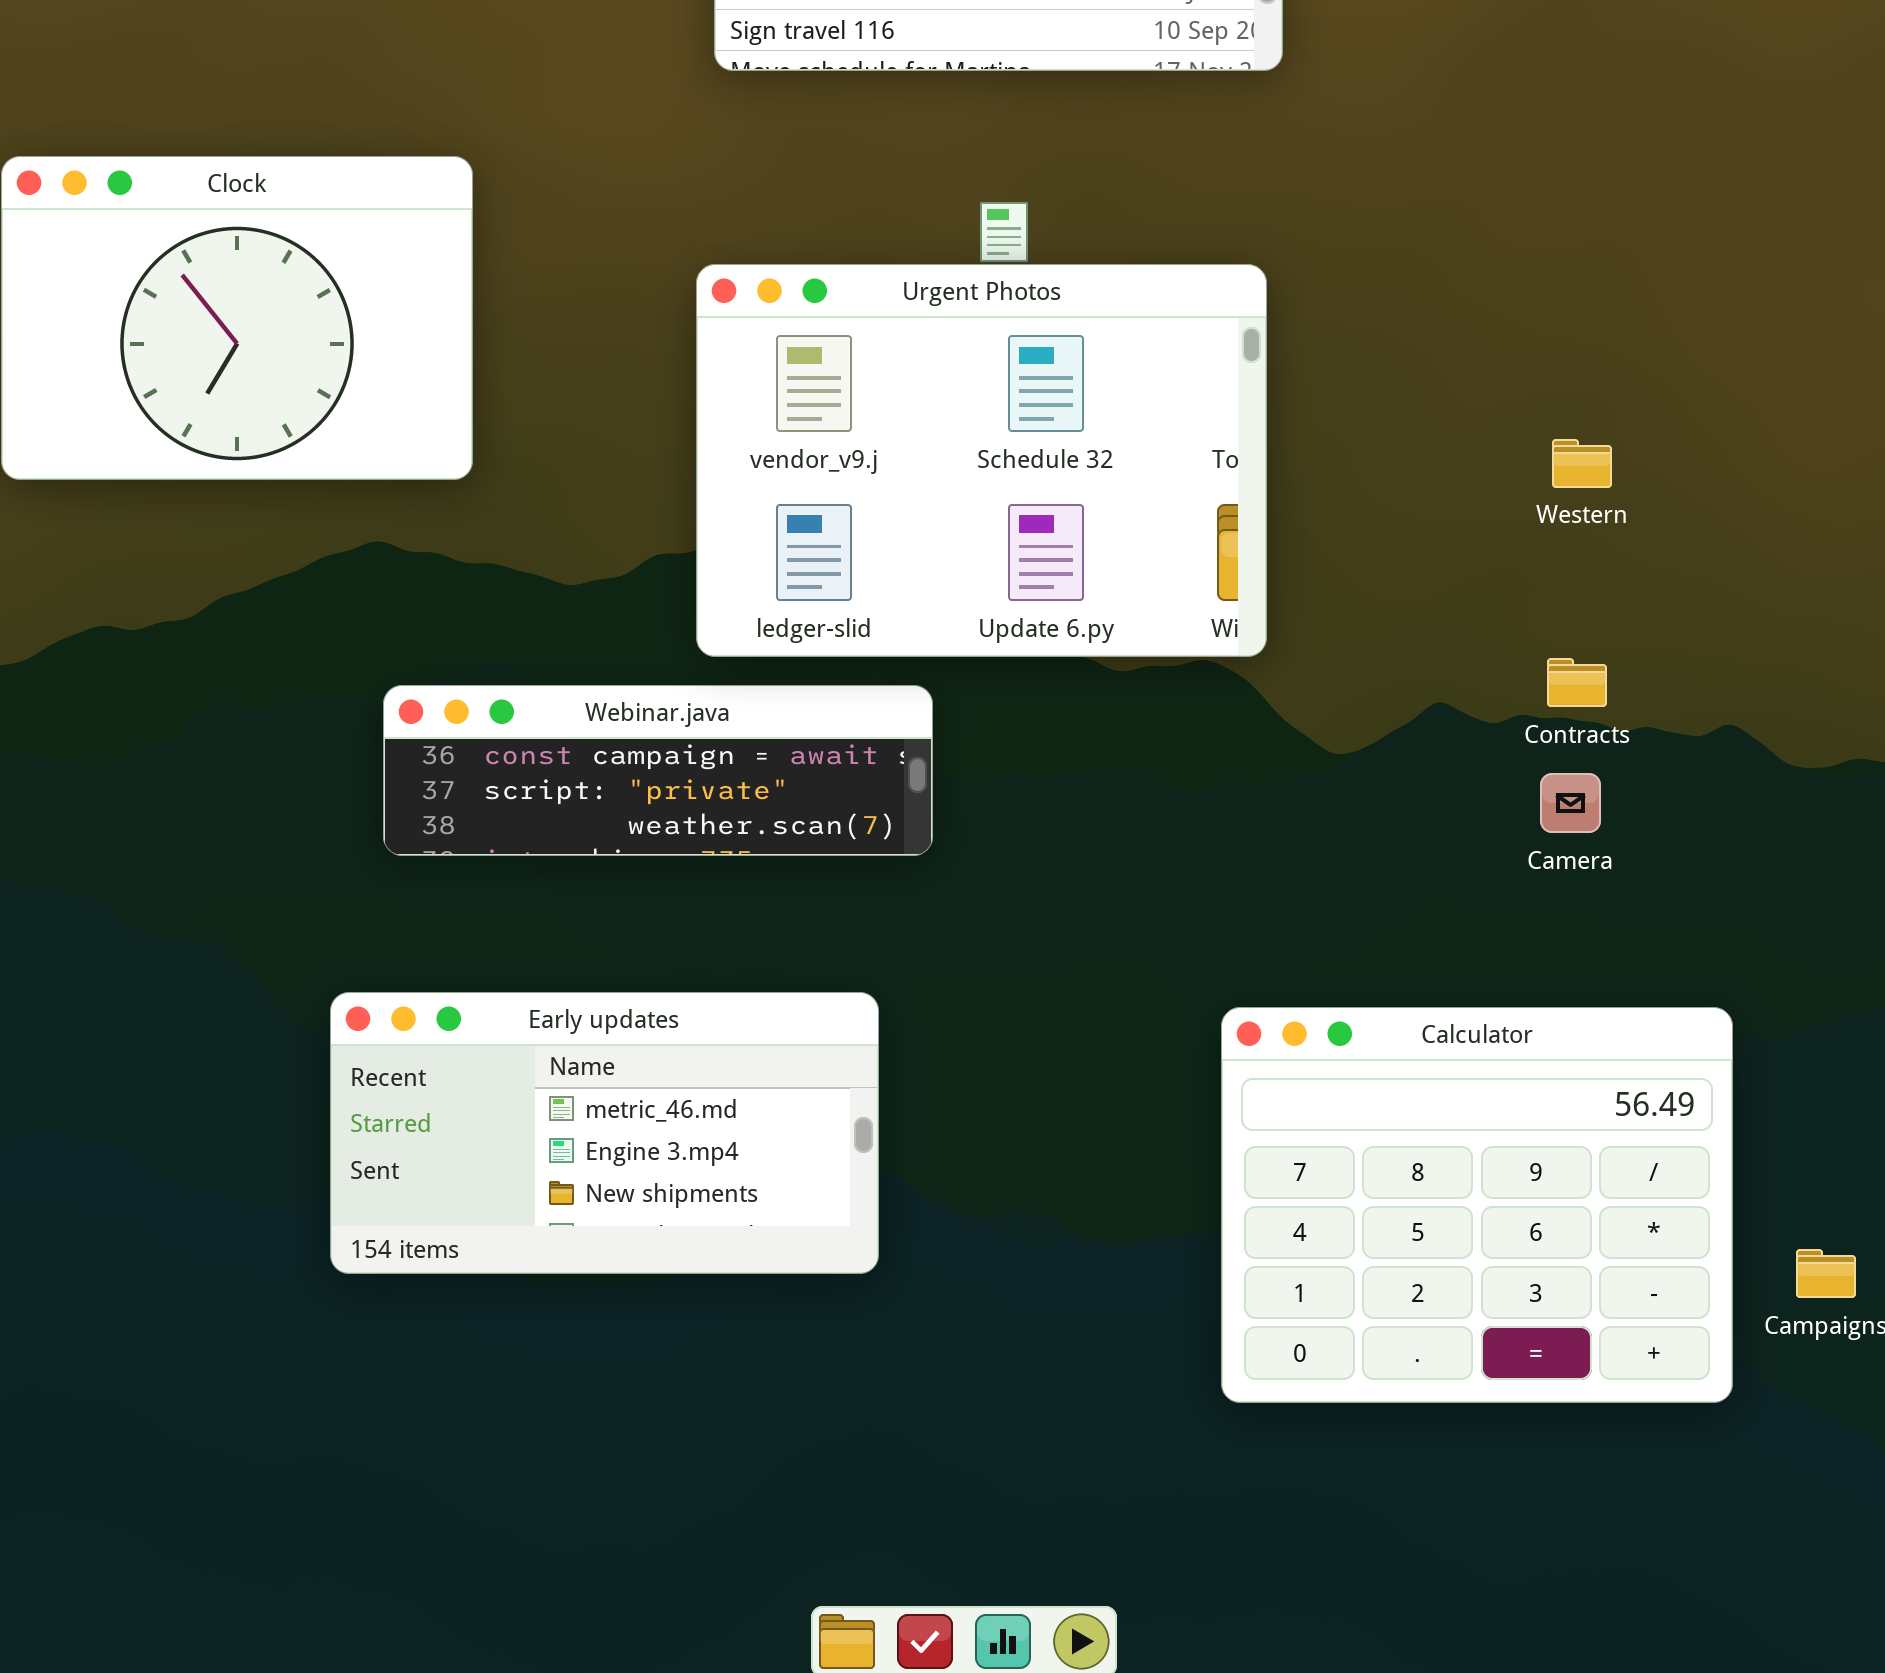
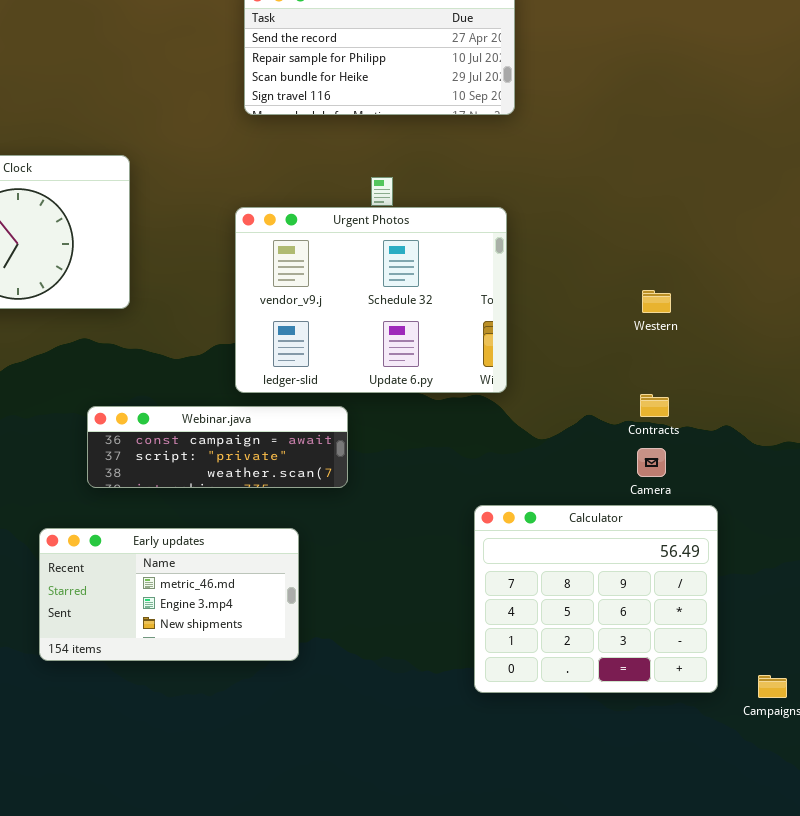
Early updates: [330,992,879,1274] -> [39,528,299,661], moved
Calculator: [1221,1007,1733,1403] -> [474,505,718,693], moved

